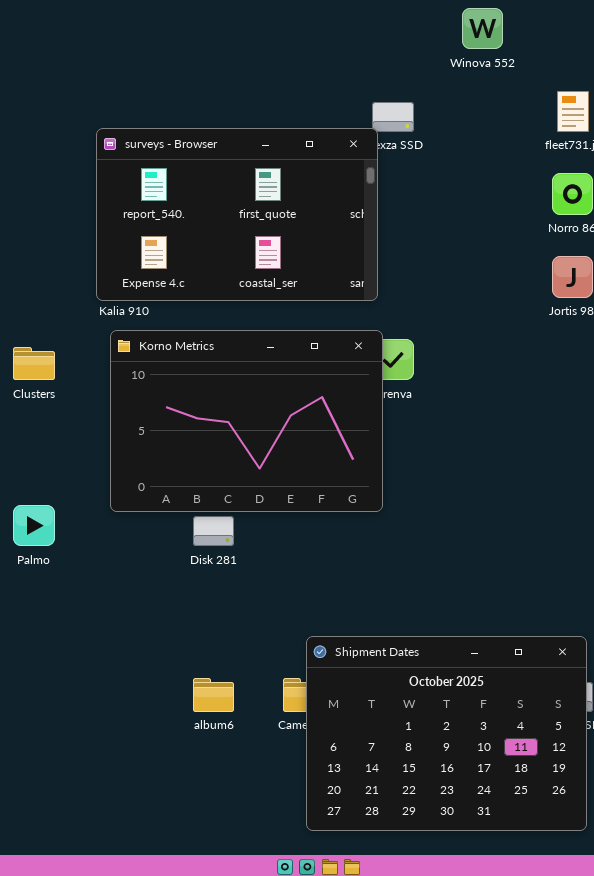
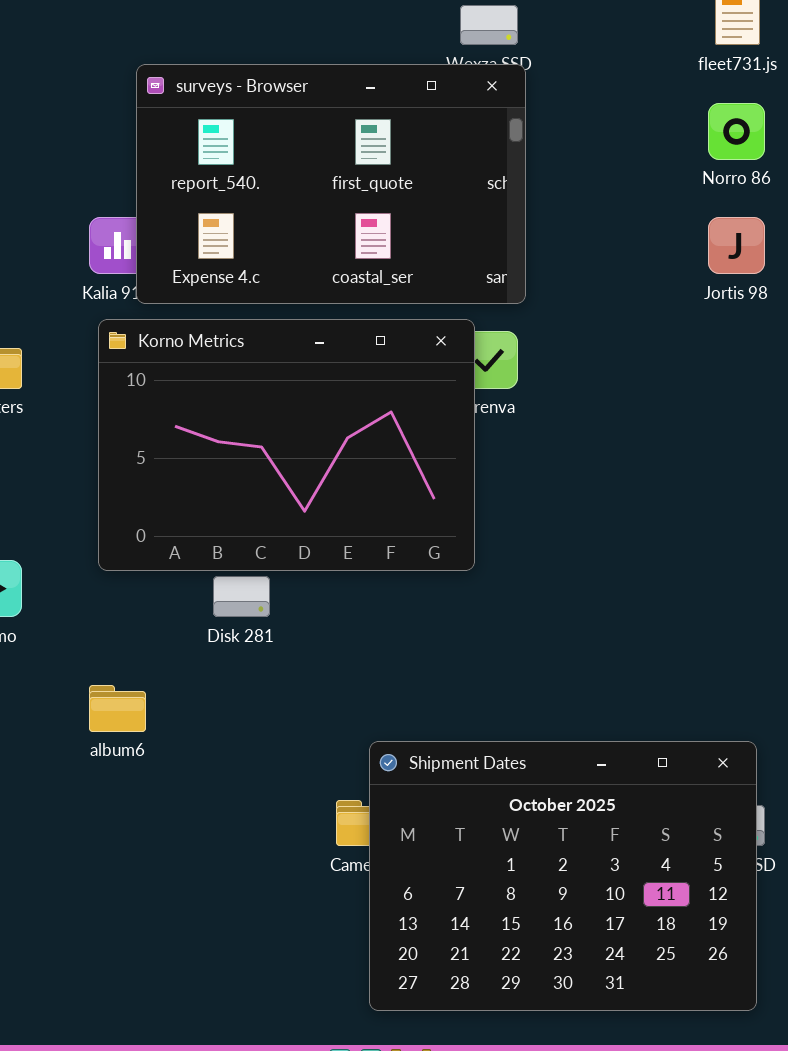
surveys - Browser: [96,128,378,301] -> [136,64,526,304], moved
album6: [193,678,234,712] -> [89,685,146,732], moved

